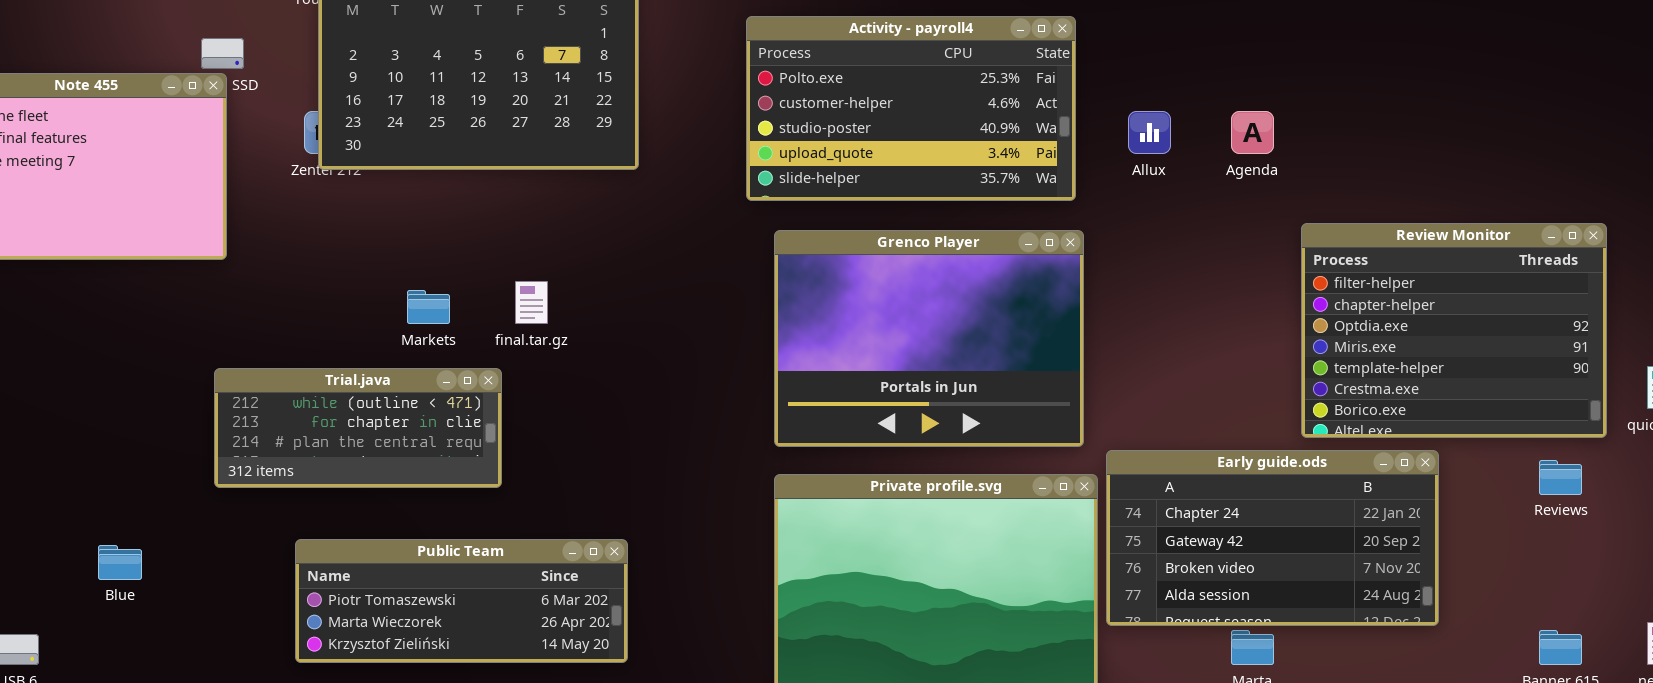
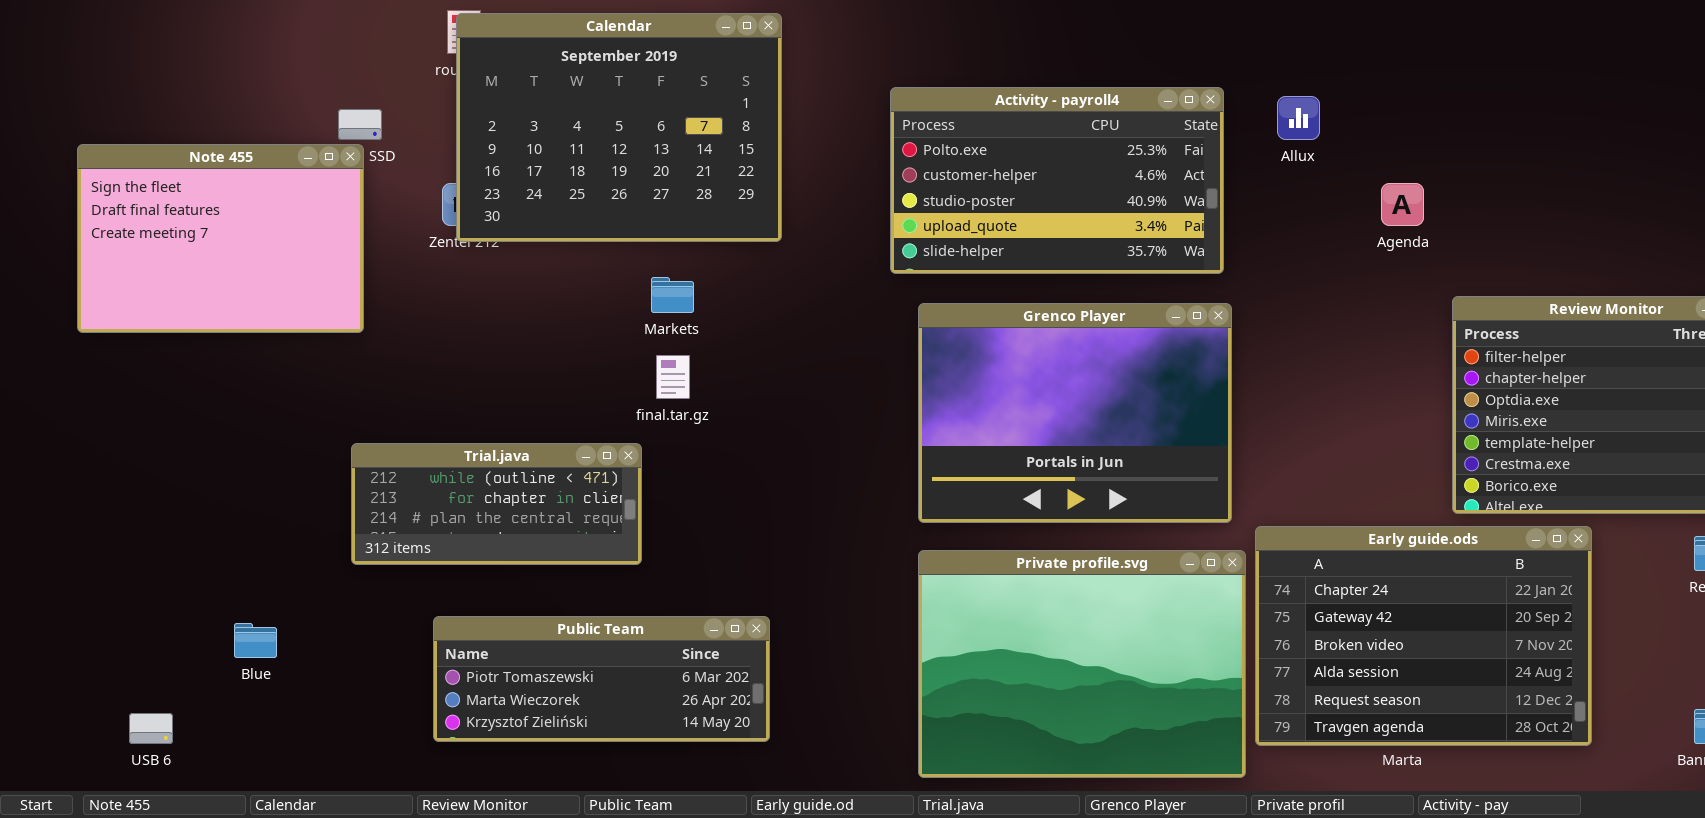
Allux: [1128,111,1171,154] -> [1277,96,1320,140], moved
Markets: [407,290,450,324] -> [651,277,694,313], moved
Early guide.ods: [1106,450,1439,626] -> [1255,526,1592,746], resized

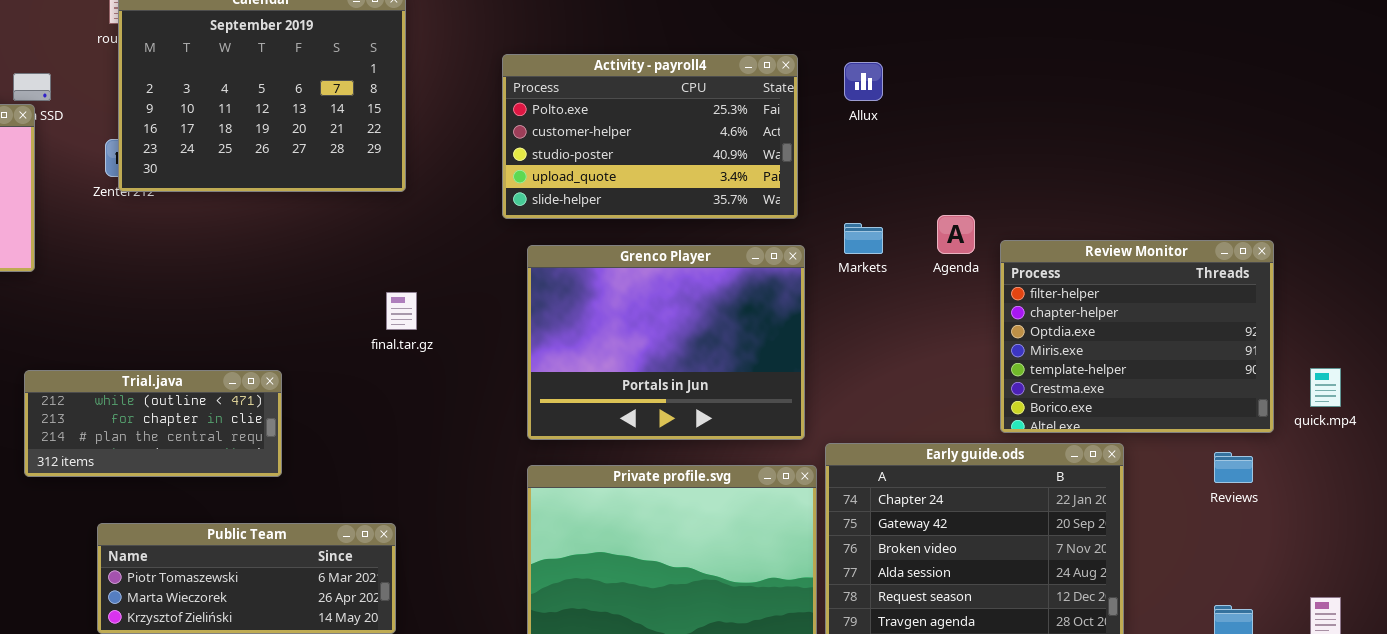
Agenda: [1381,183,1424,226] -> [937,215,975,254], moved
Markets: [651,277,694,313] -> [844,223,883,254], moved
final.tar.gz: [656,355,690,399] -> [386,292,417,330], moved

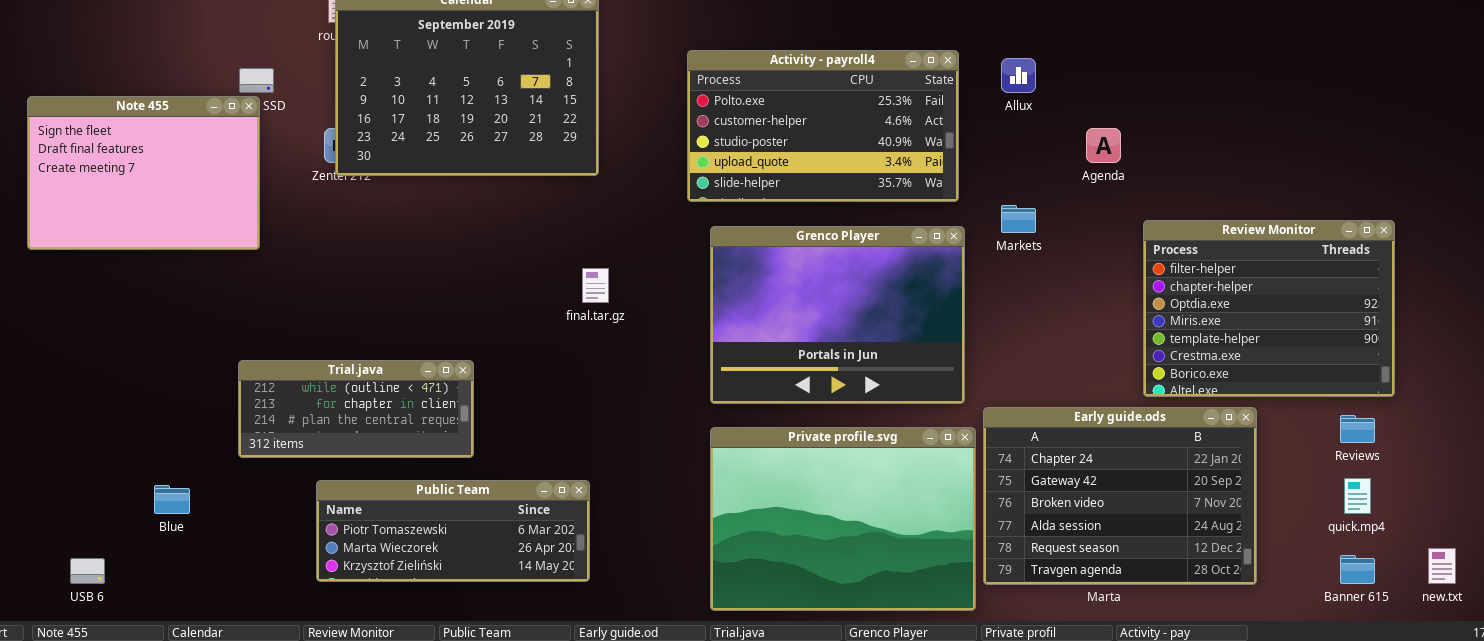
Agenda: [937,215,975,254] -> [1086,128,1121,163], moved
quick.mp4: [1310,368,1341,407] -> [1344,478,1371,514], moved
Trial.java: [24,370,282,477] -> [238,360,474,458], moved

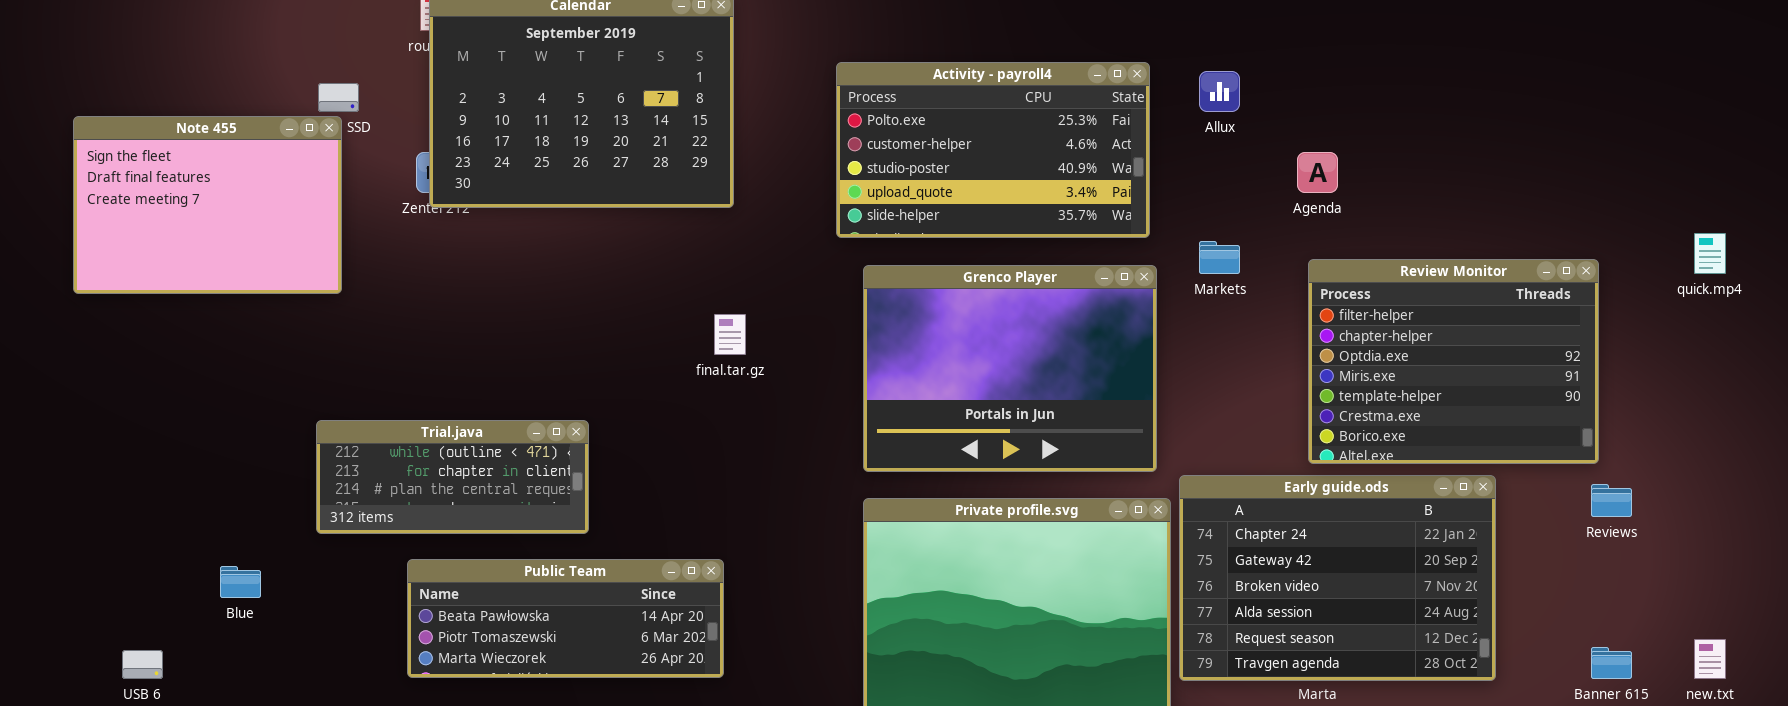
Review Monitor: [1143,220,1395,397] -> [1308,259,1599,464], moved
quick.mp4: [1344,478,1371,514] -> [1694,233,1726,274], moved
Public Team: [316,480,590,582] -> [407,559,724,678], scrolled up 1 row

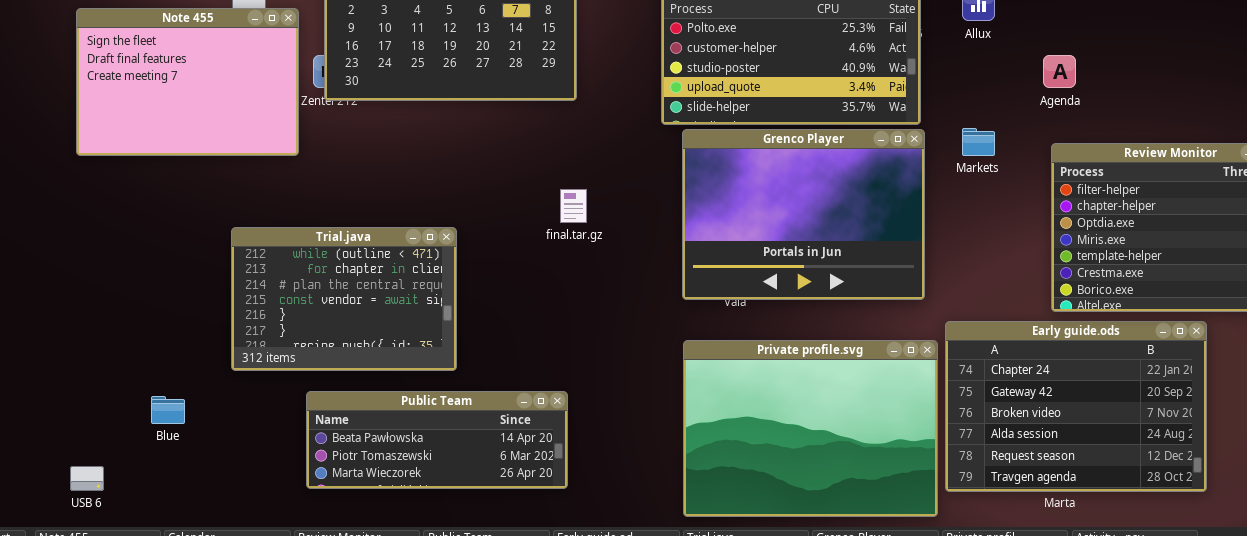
Note 455: [73,116,342,294] -> [76,8,299,156], moved
Grenco Player: [863,265,1157,472] -> [682,129,925,300], moved
Trial.java: [316,420,589,534] -> [231,227,457,371], resized

